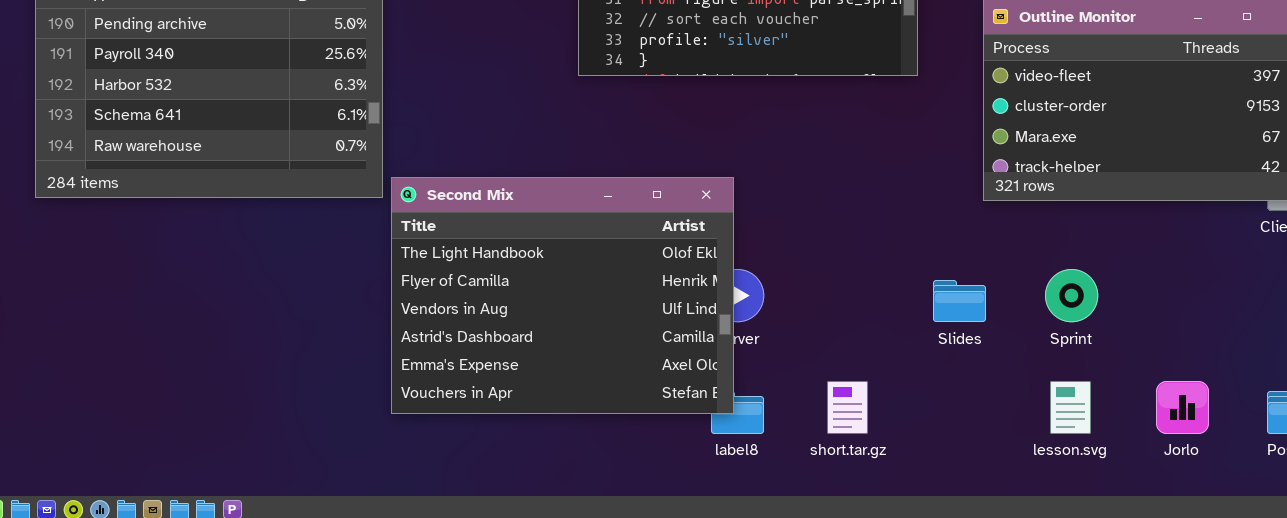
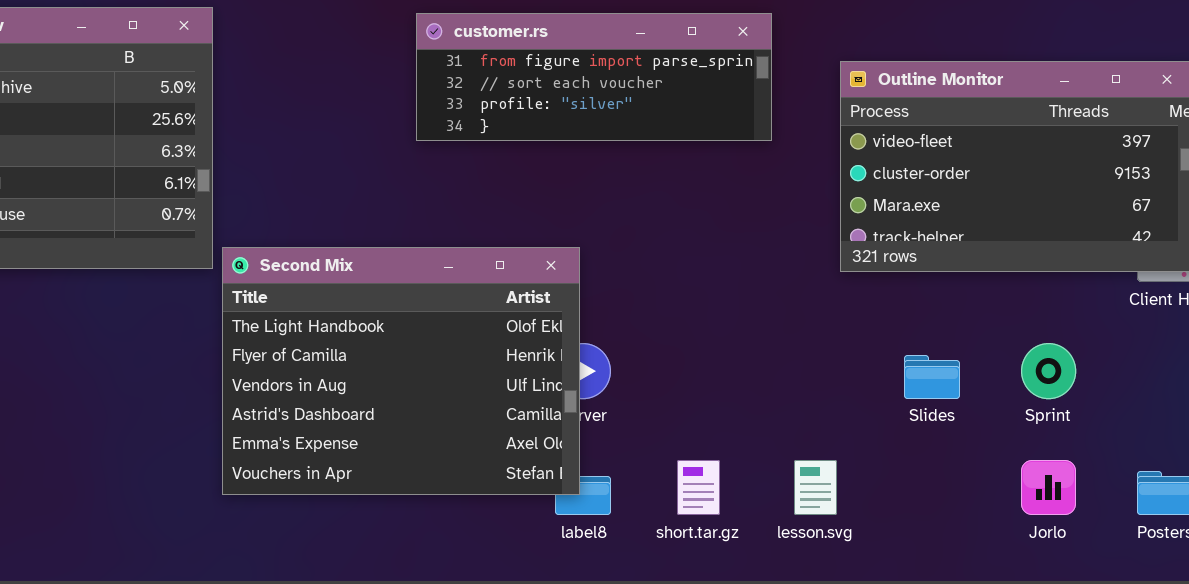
Sprint: [1045,269,1098,322] -> [1021,343,1076,399], moved
Slides: [933,280,986,322] -> [904,355,960,399], moved
lesson.svg: [1050,381,1091,434] -> [794,460,837,515], moved

